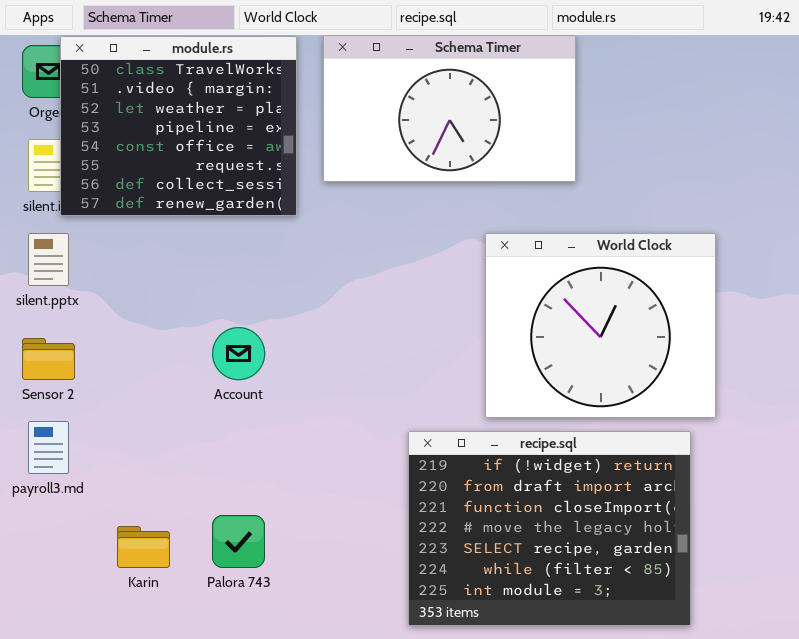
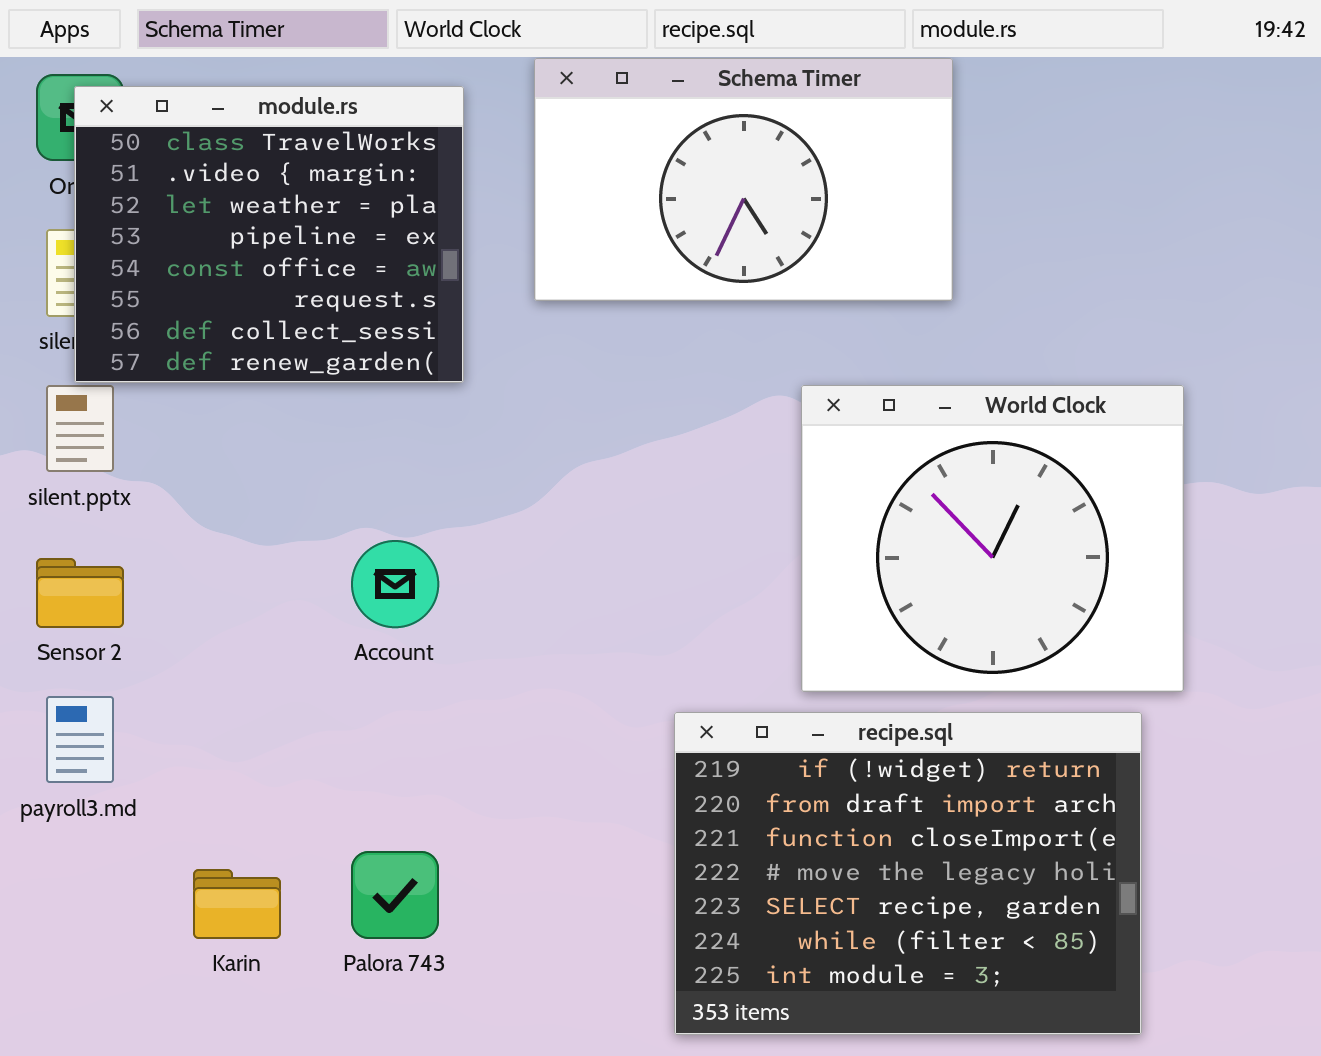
module.rs: [60,36,297,216] -> [74,86,464,383], moved

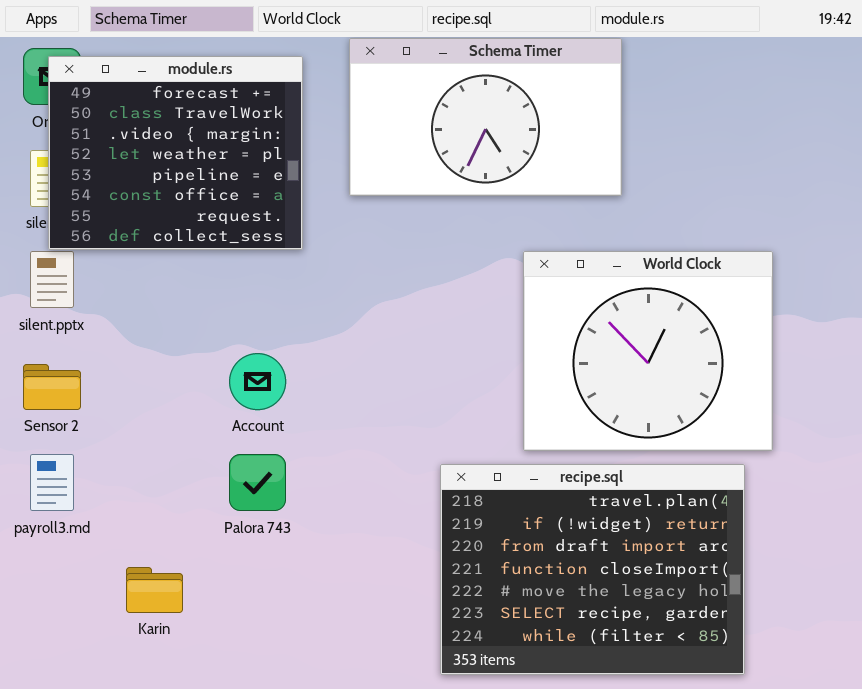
module.rs: [74,86,464,383] -> [48,56,303,250], scrolled up 1 row
recipe.sql: [674,712,1142,1035] -> [440,464,745,675], scrolled up 1 row
Palora 743: [351,851,439,939] -> [229,454,286,511], moved

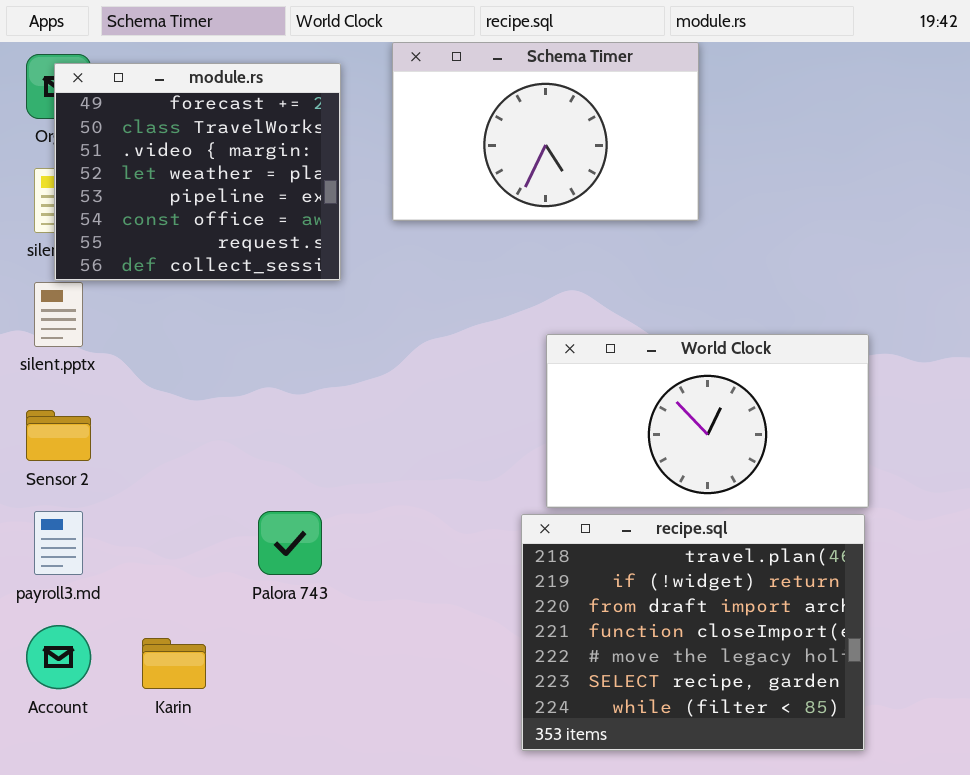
World Clock: [523,251,773,451] -> [546,334,869,508], resized
Account: [229,353,286,410] -> [26,625,91,689], moved
recipe.sql: [440,464,745,675] -> [521,514,865,751], moved

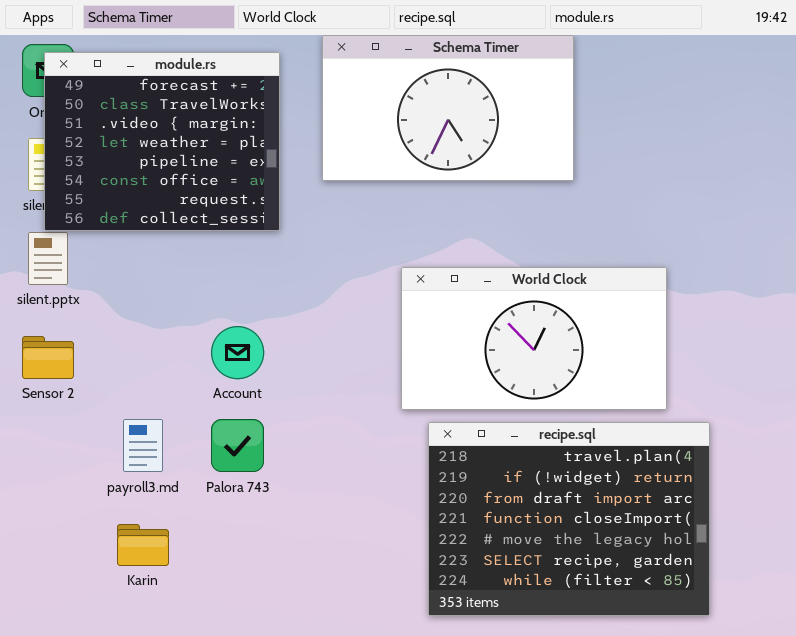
World Clock: [546,334,869,508] -> [401,267,667,410], moved
payroll3.md: [34,511,83,575] -> [123,419,163,472], moved
Account: [26,625,91,689] -> [211,326,264,379], moved

